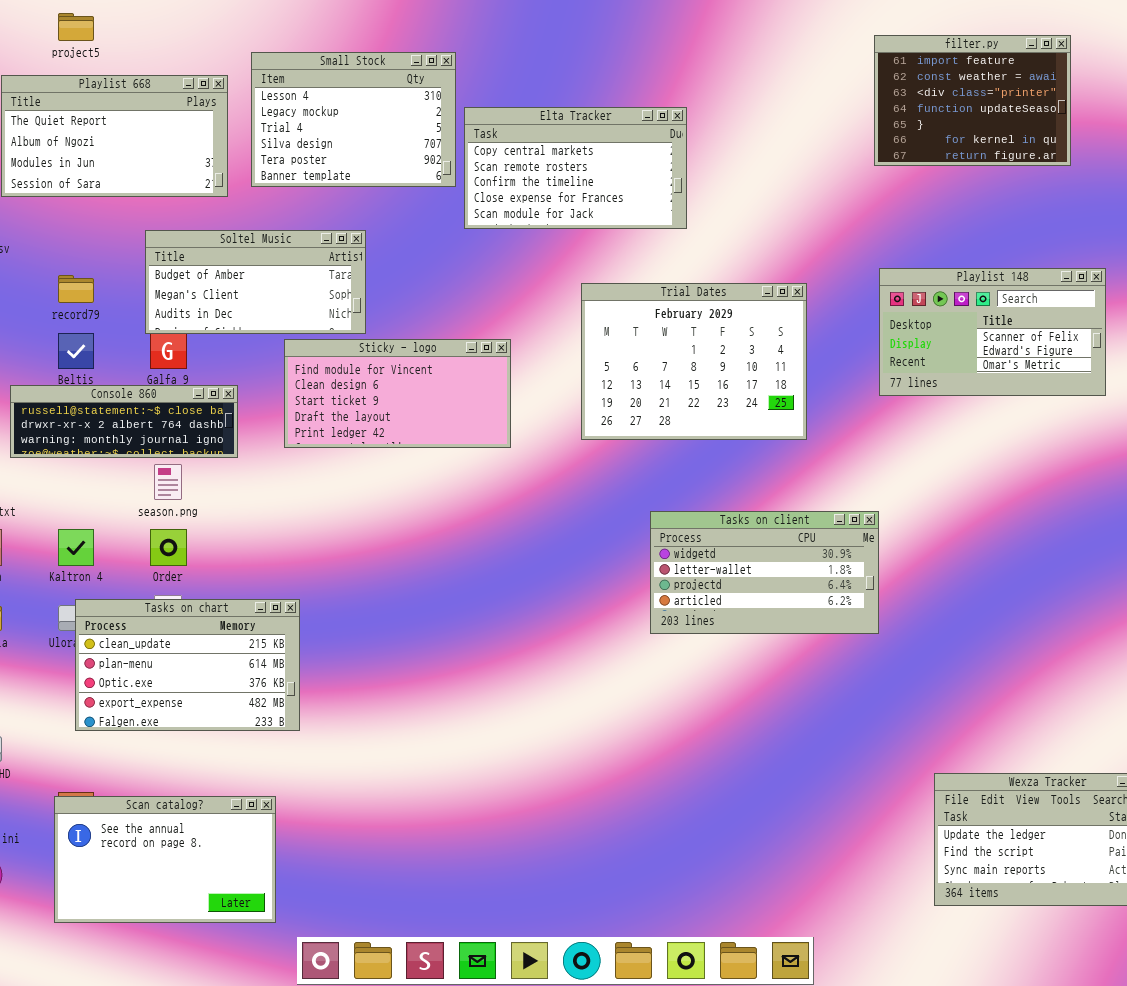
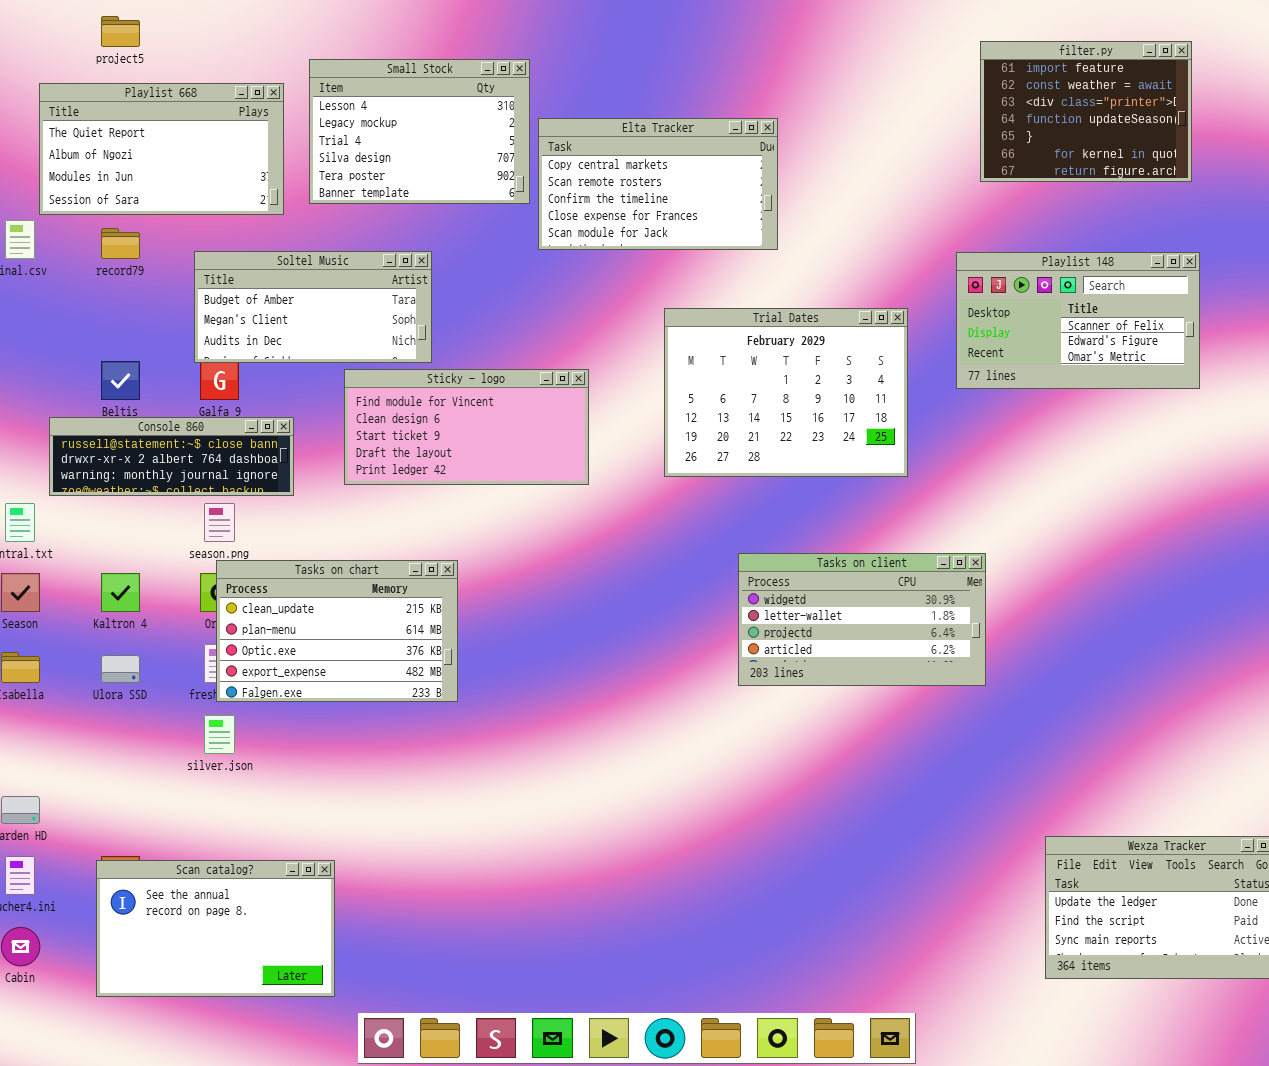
Playlist 148: [879,268,1106,396] -> [956,252,1200,389], moved
record79: [58,275,94,303] -> [101,228,140,259], moved
Tasks on chart: [75,599,300,731] -> [216,560,458,702], moved

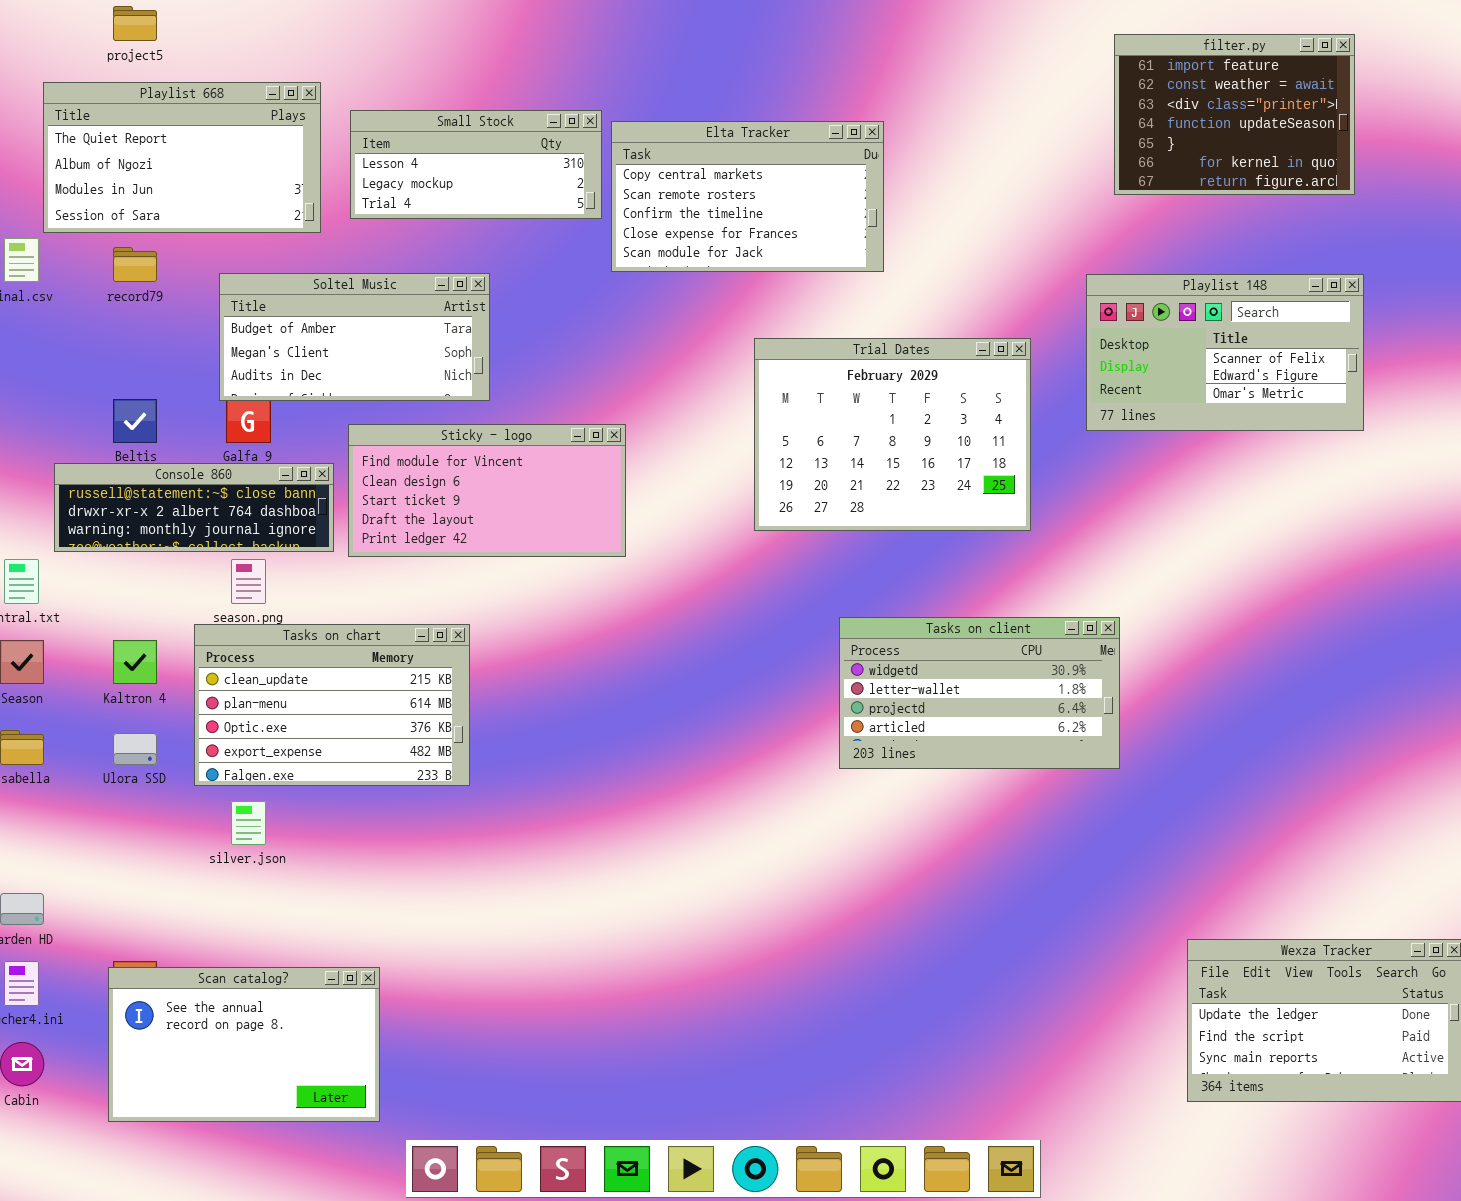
Small Stock: [309,59,530,204] -> [350,110,602,219], resized
Sticky - logo: [344,369,589,485] -> [348,424,626,557], moved
Tasks on chart: [216,560,458,702] -> [194,624,470,786], moved

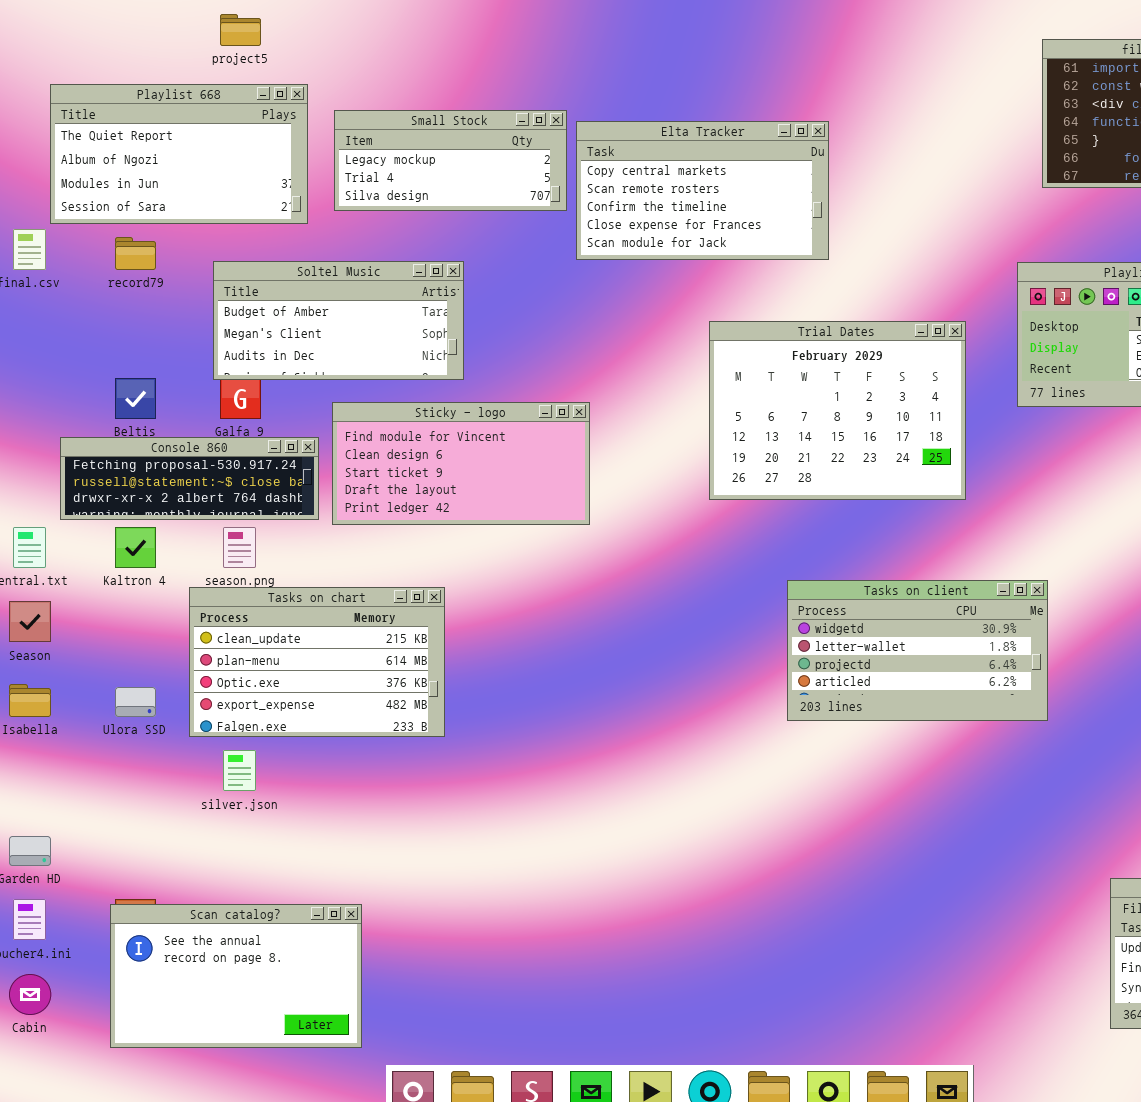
project5: [113,6,157,41] -> [220,14,261,46], moved
Small Stock: [350,110,602,219] -> [334,110,567,211], scrolled down 1 row
Console 860: [54,463,334,552] -> [60,437,319,520], scrolled up 1 row
Kaltron 4: [113,640,157,684] -> [115,527,156,568], moved

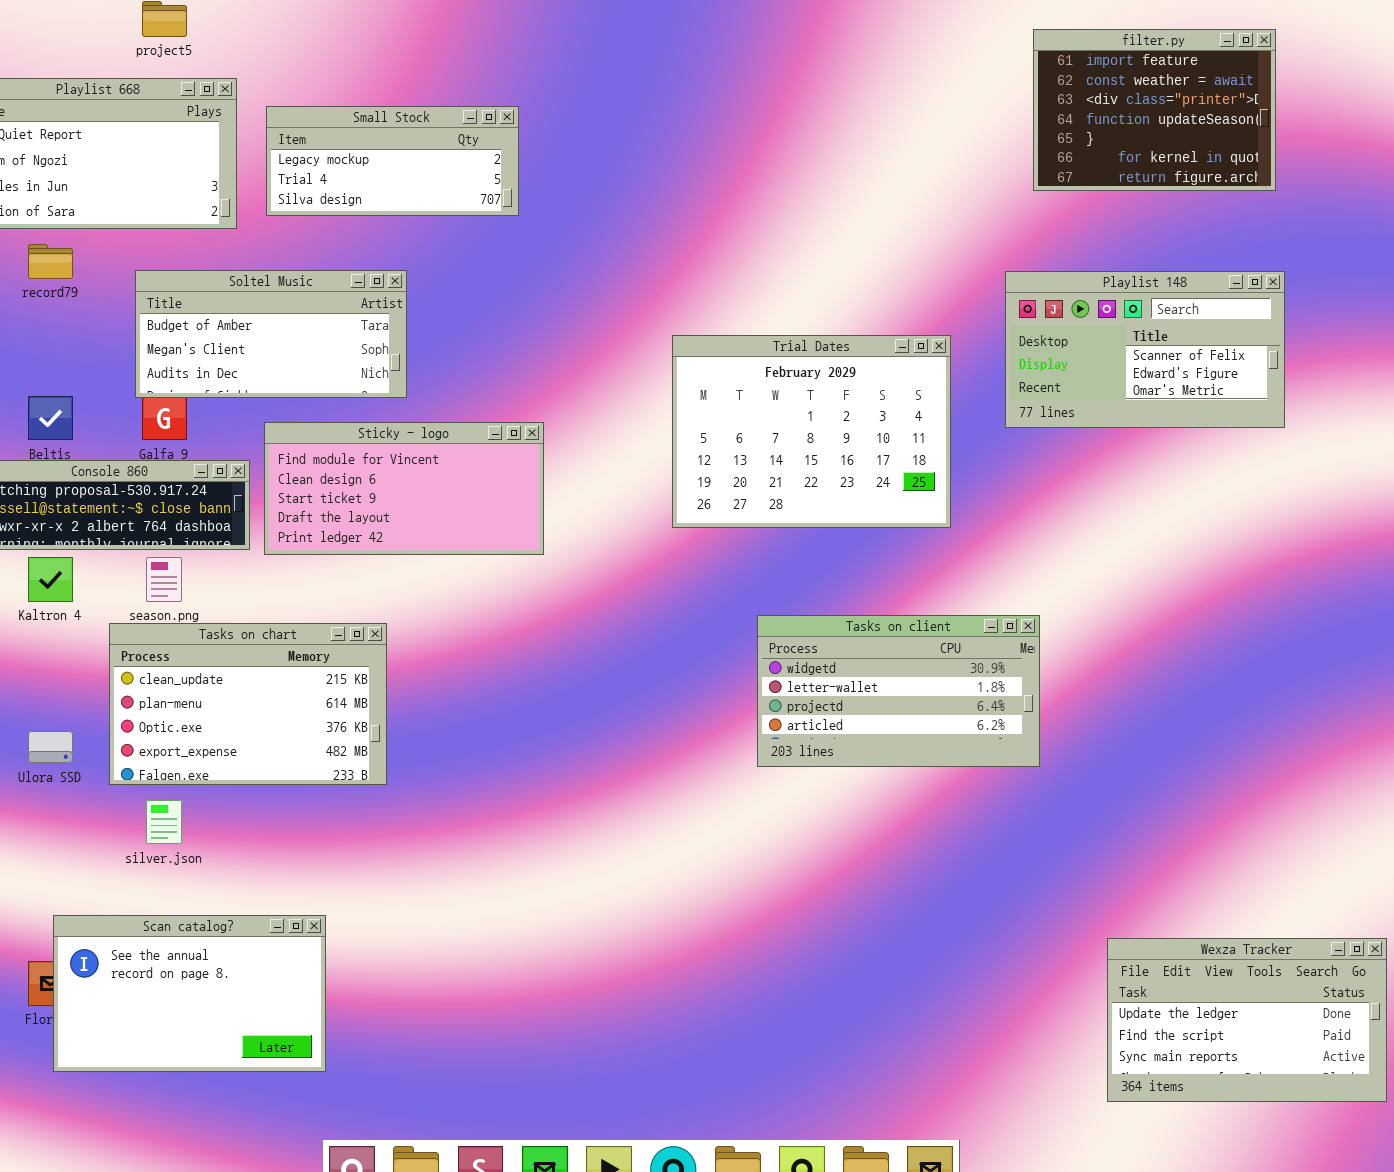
Elta Tracker: [576,121,829,260] -> none, closed
Scan catalog?: [110,904,362,1048] -> [53,915,326,1072], moved

